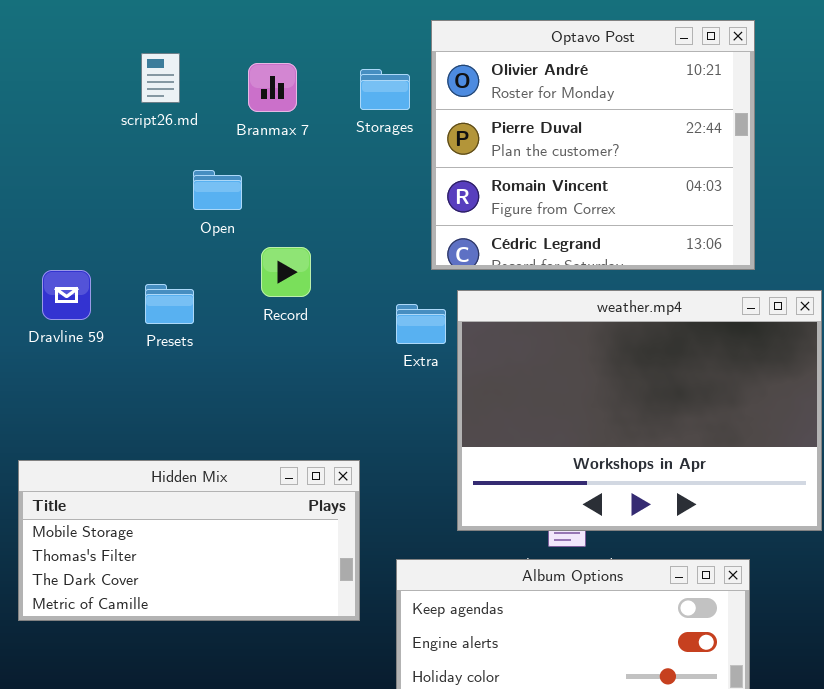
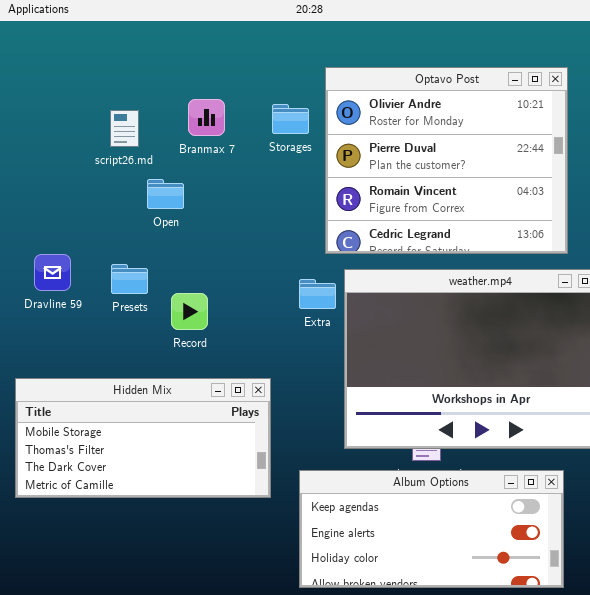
script26.md: [141,53,180,103] -> [110,110,139,147], moved
Record: [261,247,311,297] -> [171,293,208,330], moved
Hidden Mix: [18,460,360,621] -> [15,378,271,498], moved

